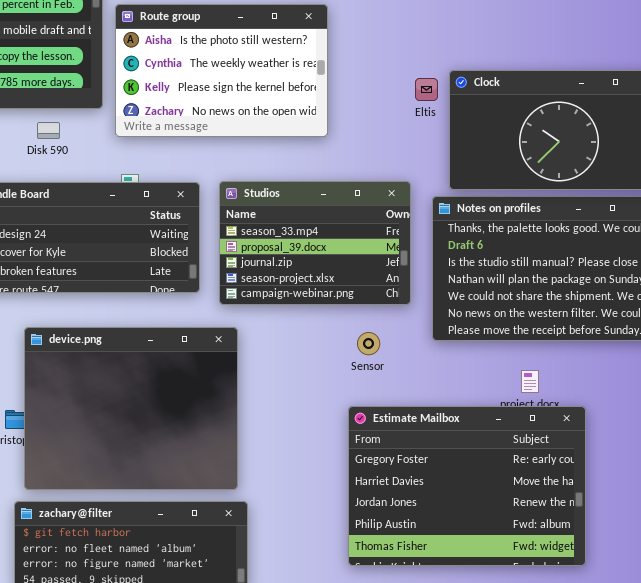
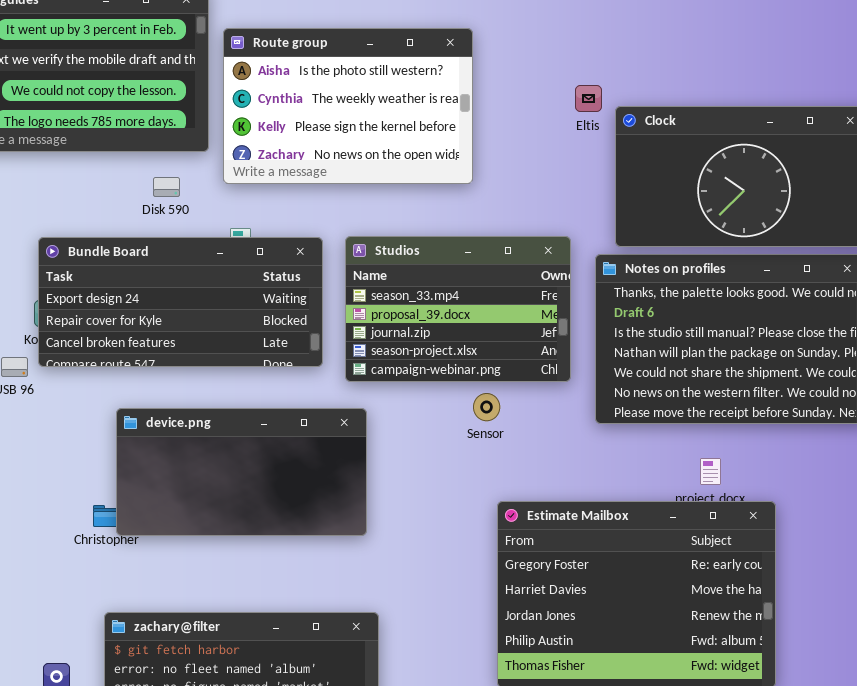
Eltis: [415,78,438,101] -> [575,85,602,112], moved
Disk 590: [37,122,60,139] -> [153,177,180,197], moved
device.png: [24,327,238,490] -> [116,408,367,536], resized
Sensor: [357,332,380,355] -> [473,393,500,421], moved

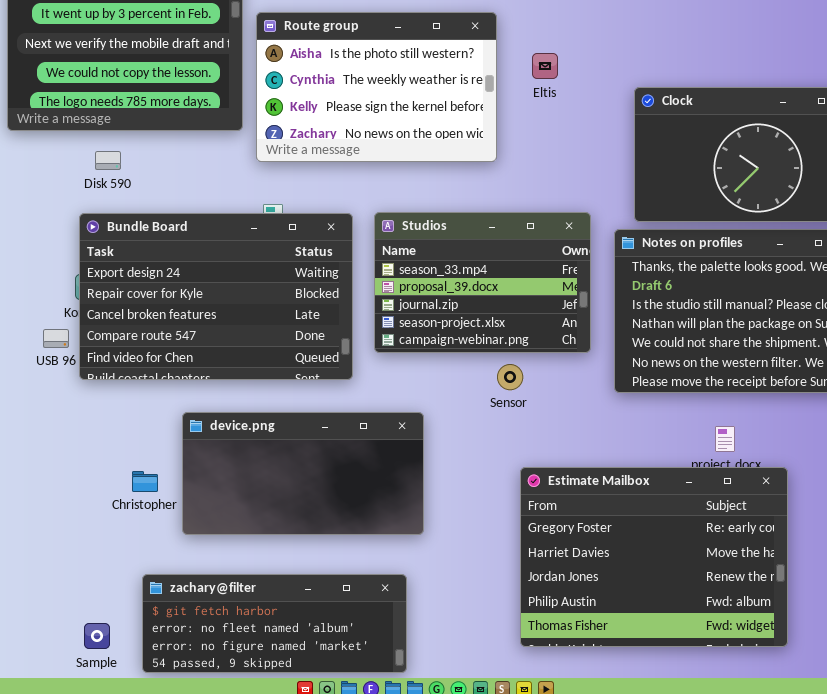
Eltis: [575,85,602,112] -> [532,53,558,79], moved
Disk 590: [153,177,180,197] -> [95,151,121,170], moved
Bundle Board: [38,237,323,367] -> [79,213,353,380], resized
device.png: [116,408,367,536] -> [182,412,424,535], moved

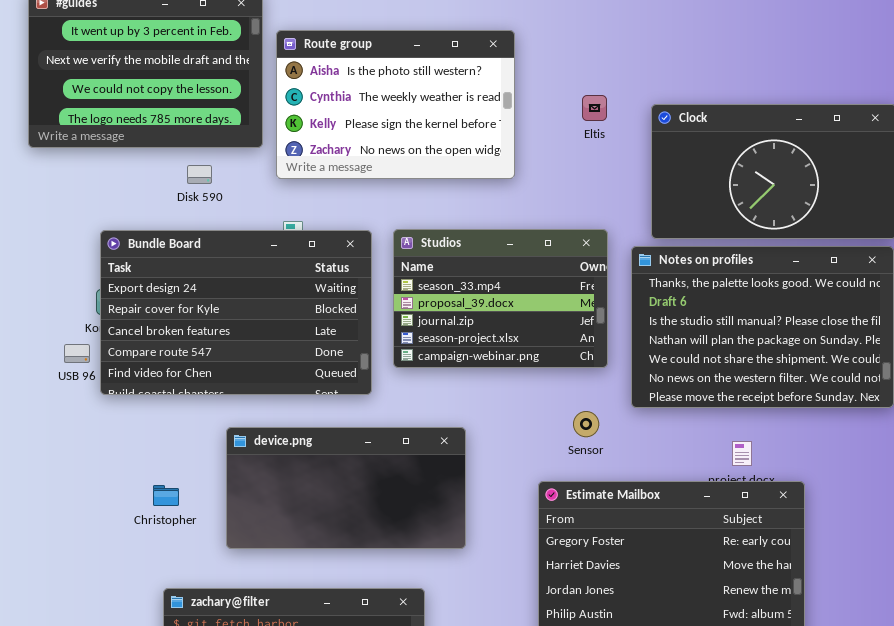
Eltis: [532,53,558,79] -> [582,95,607,121], moved
Disk 590: [95,151,121,170] -> [187,165,212,184], moved
Sensor: [497,364,523,390] -> [573,411,599,437], moved
device.png: [182,412,424,535] -> [226,427,466,549], moved

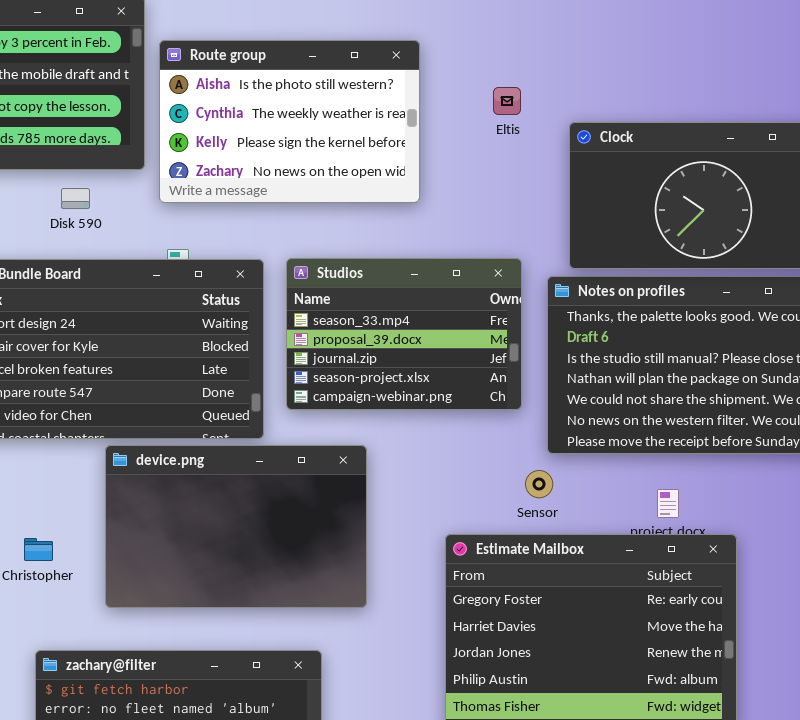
Eltis: [582,95,607,121] -> [493,87,521,115], moved
Sensor: [573,411,599,437] -> [525,470,553,498], moved
device.png: [226,427,466,549] -> [105,445,367,608], resized

